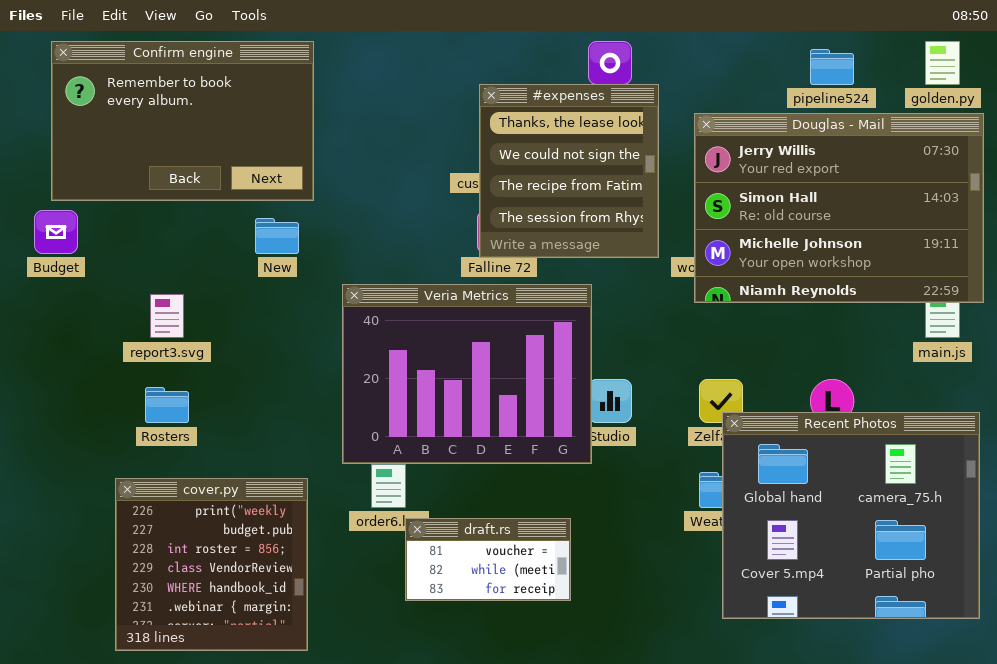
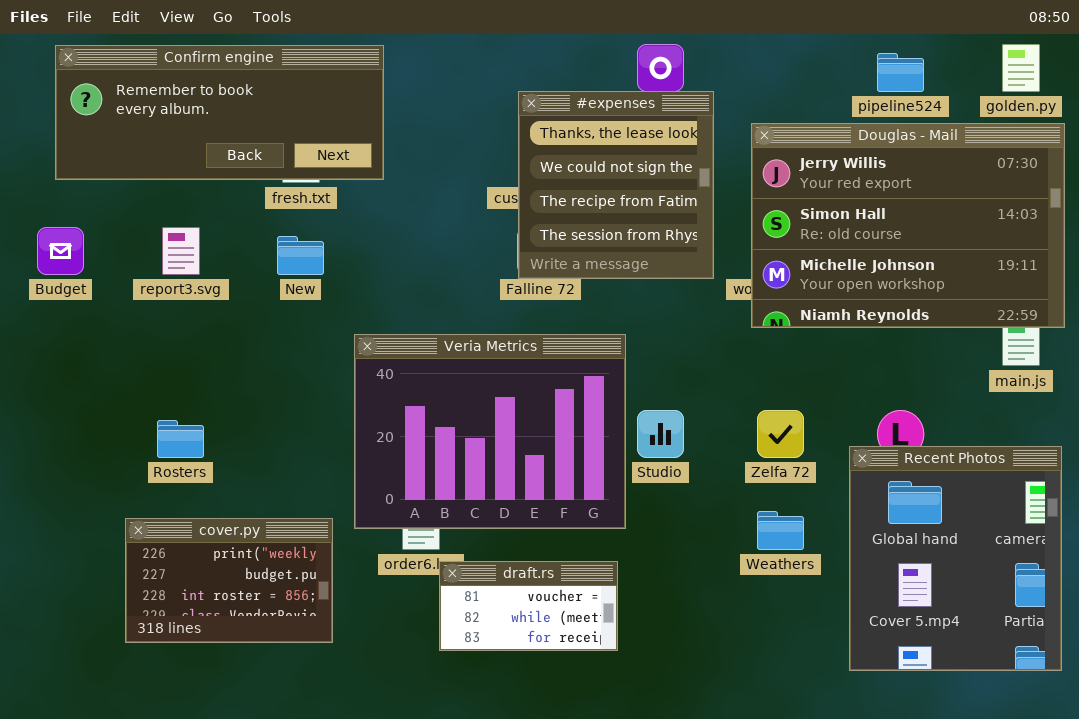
Confirm engine: [51,41,314,201] -> [55,45,384,180], resized
Veria Metrics: [342,284,592,464] -> [354,334,626,529], moved
report3.svg: [150,294,184,338] -> [162,227,200,275], moved
Recent Photos: [722,412,980,619] -> [849,446,1062,671], resized
cover.py: [115,478,308,651] -> [125,518,333,643], resized

